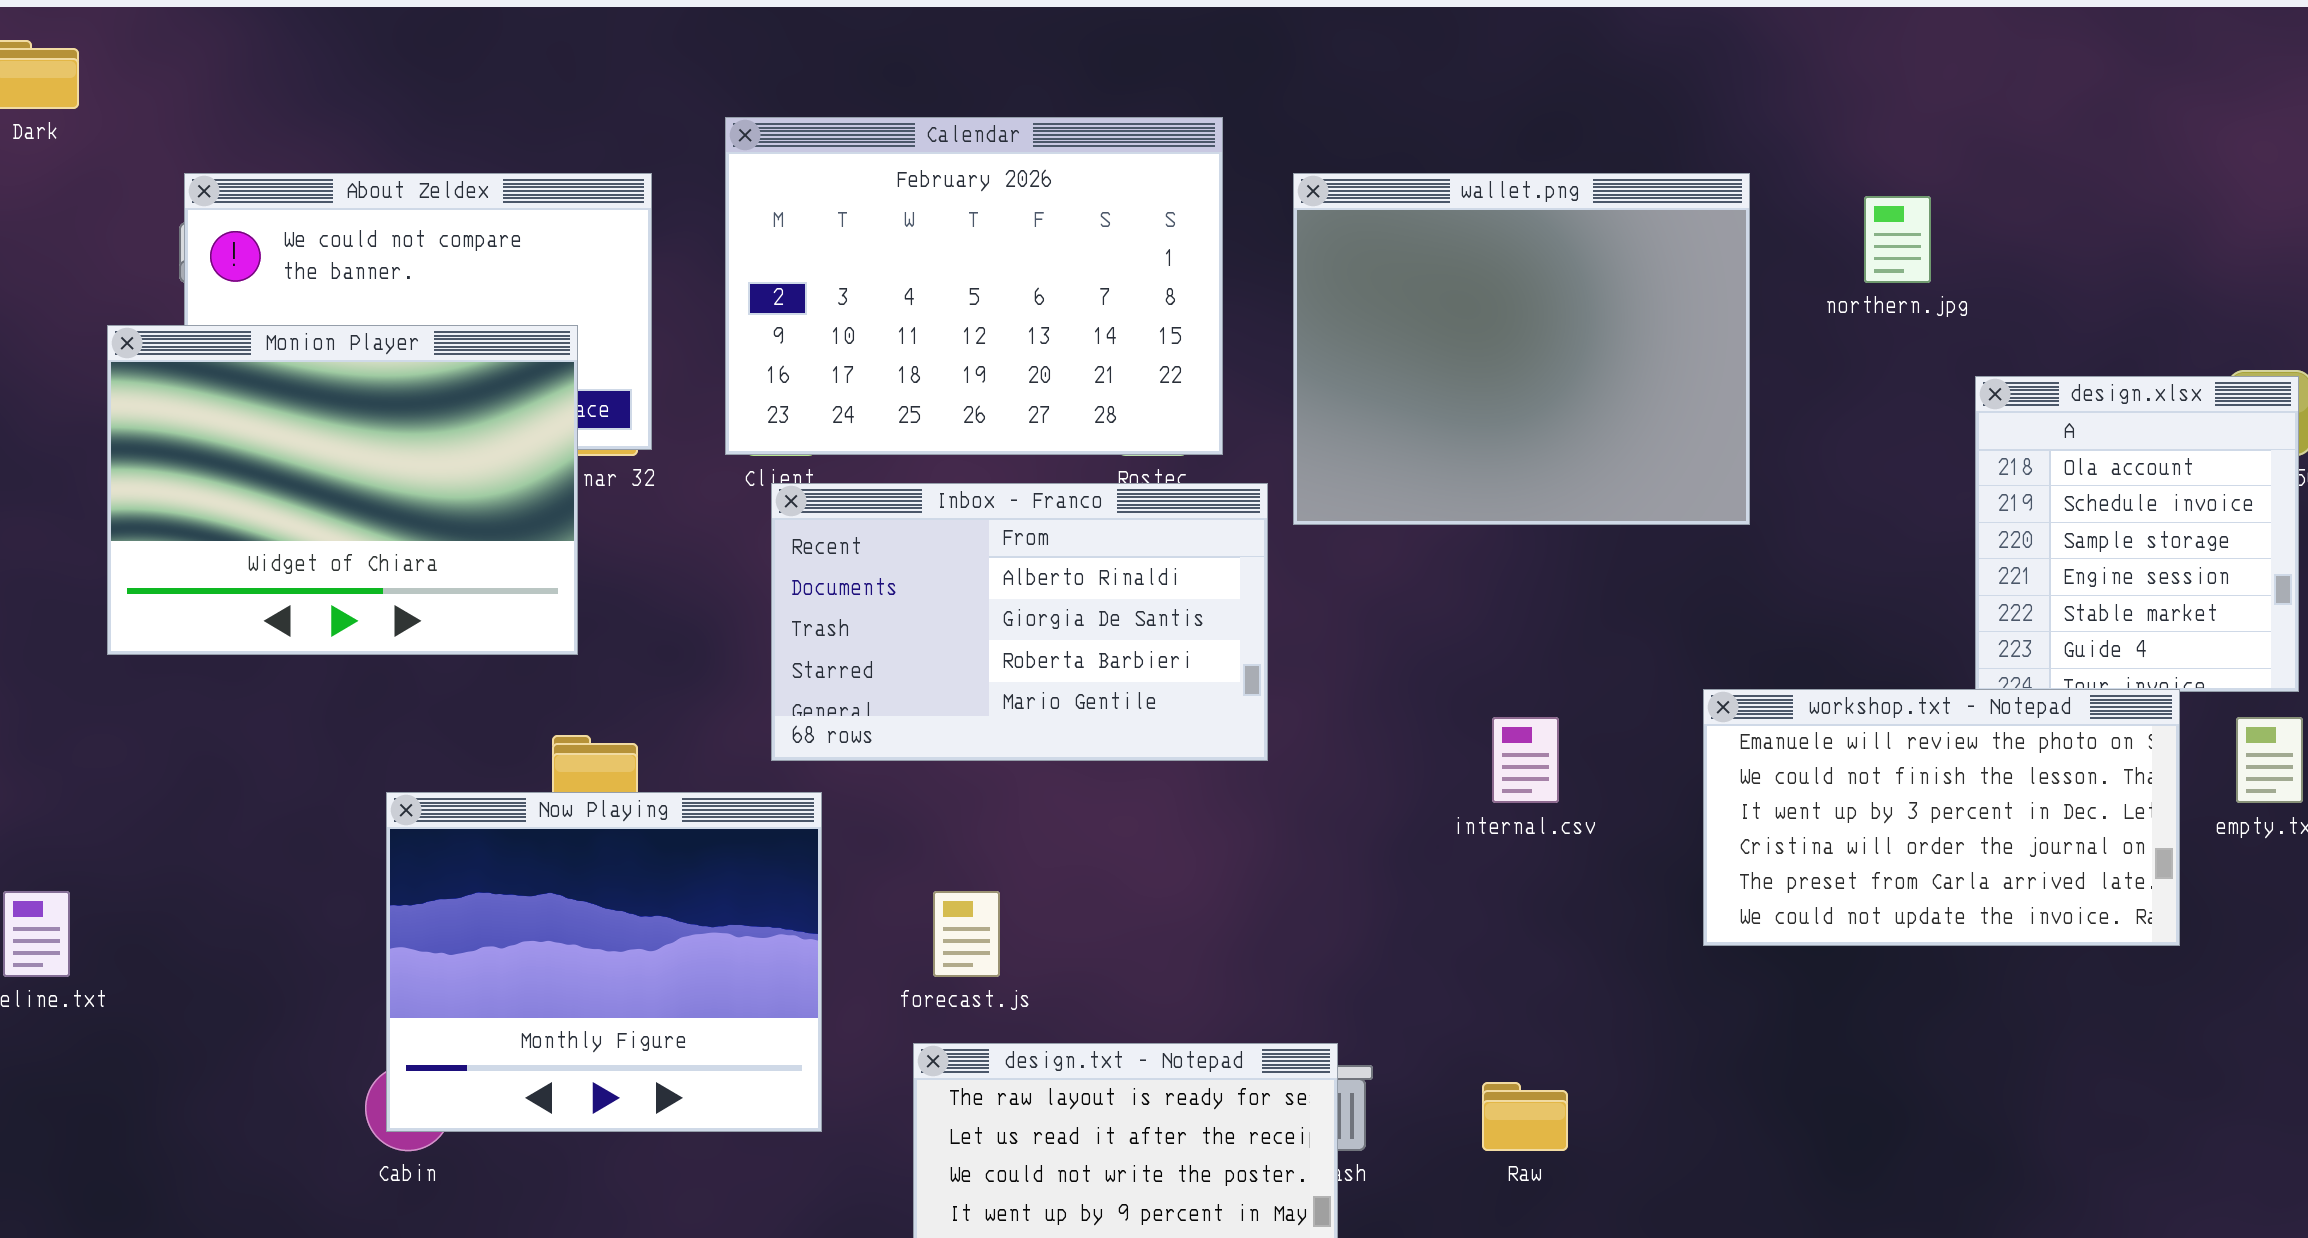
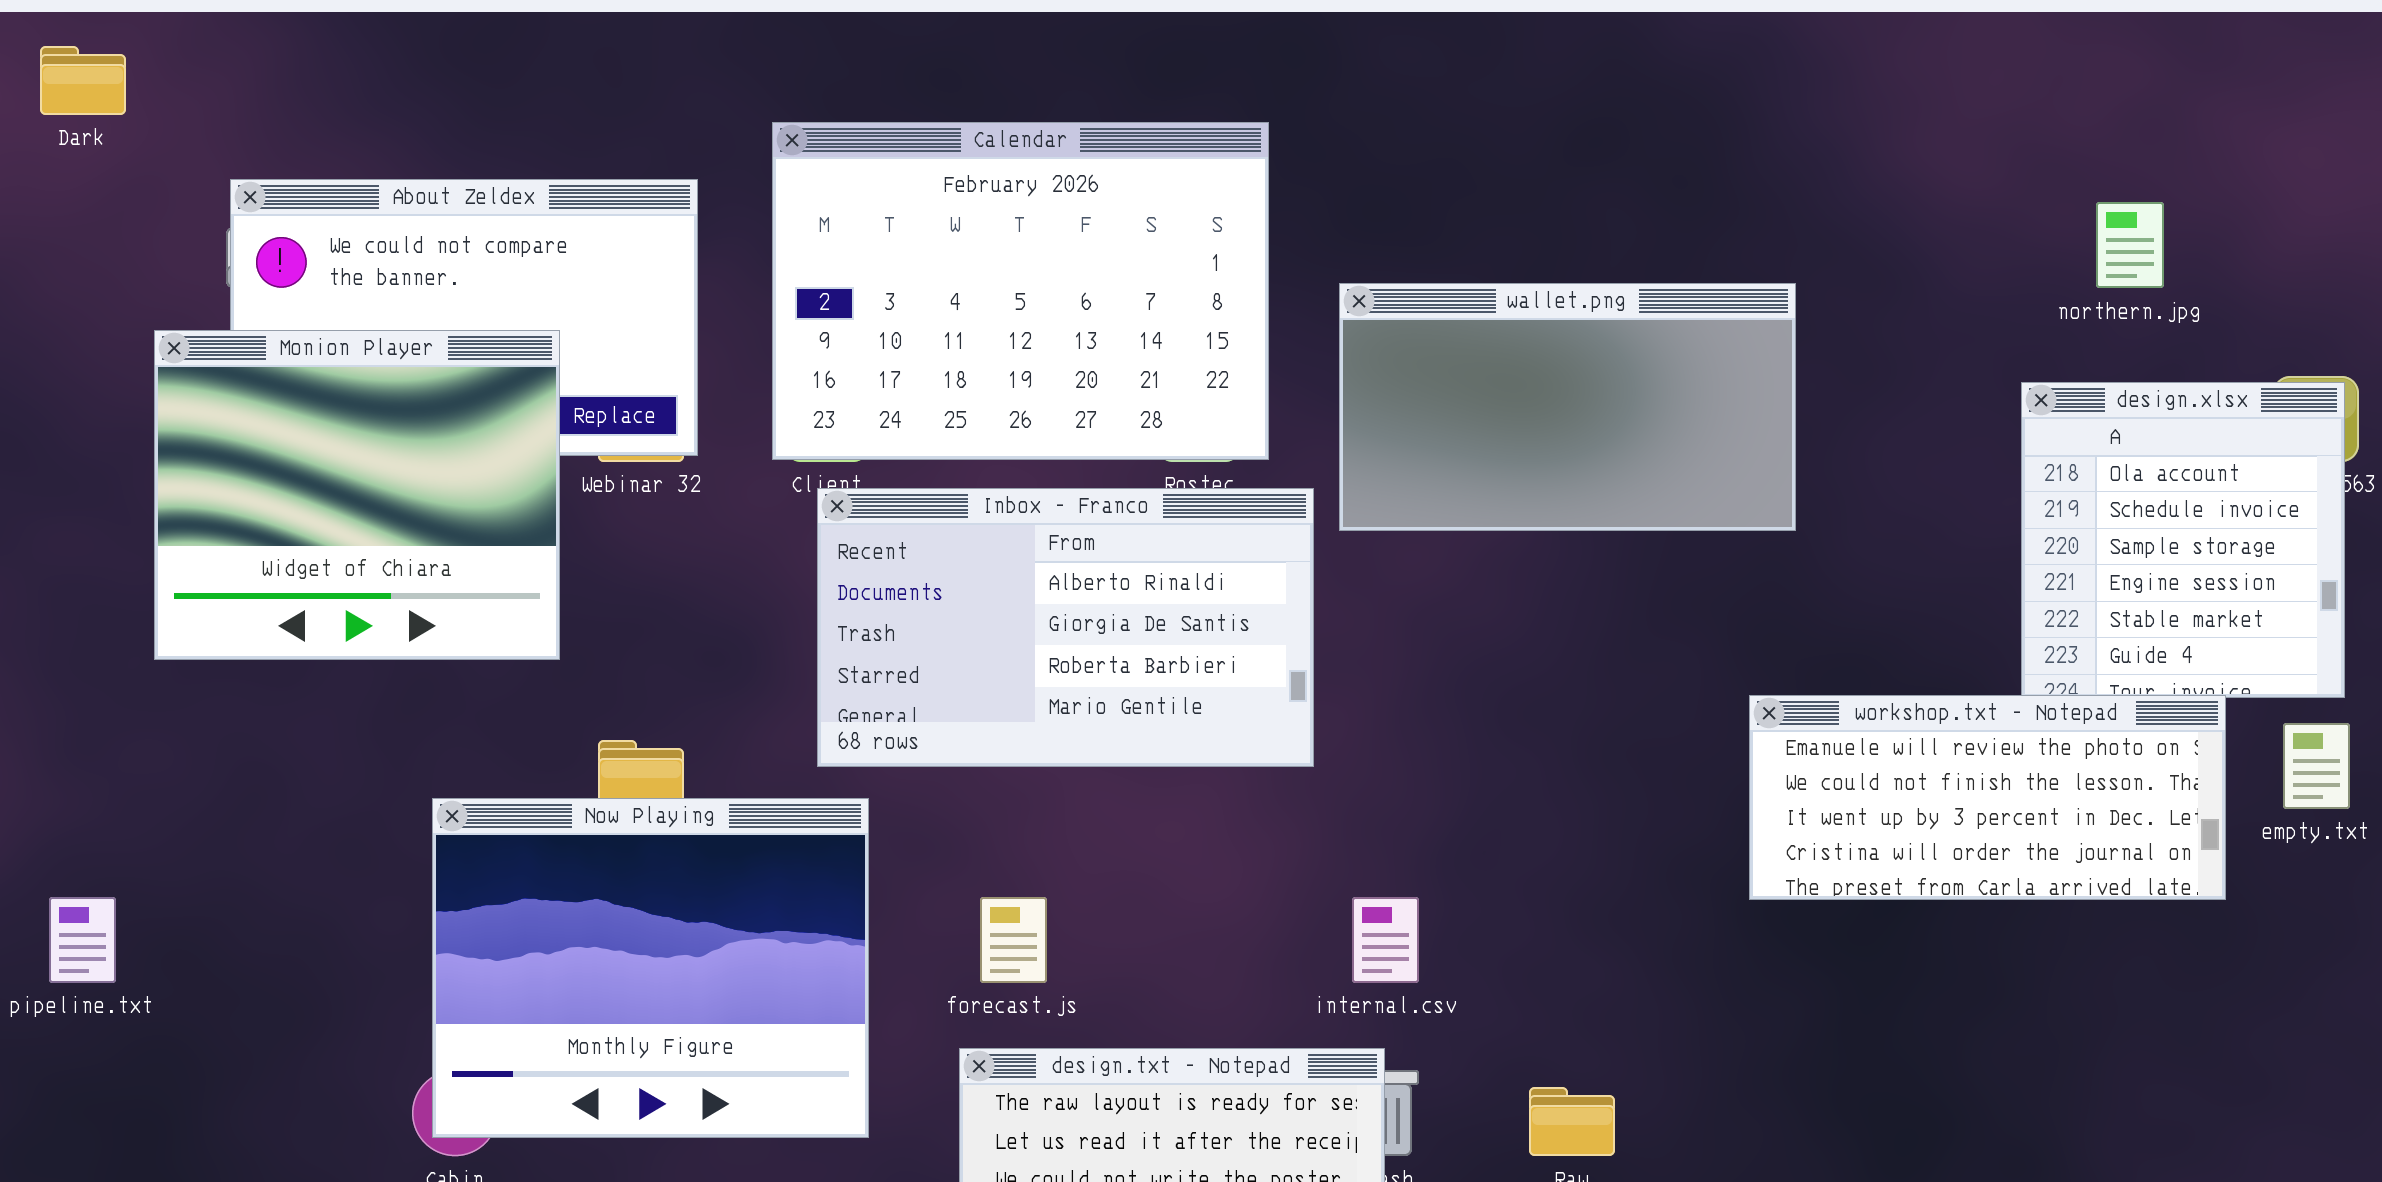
wallet.png: [1293,173,1750,525] -> [1339,283,1796,531], resized
northern.jpg: [1864,196,1931,283] -> [2096,202,2164,288], moved
Monion Player: [107,325,578,655] -> [154,330,560,660], resized
workshop.txt - Notepad: [1703,689,2180,946] -> [1749,695,2226,900], resized
internal.csv: [1492,717,1559,803] -> [1352,897,1419,983], moved

